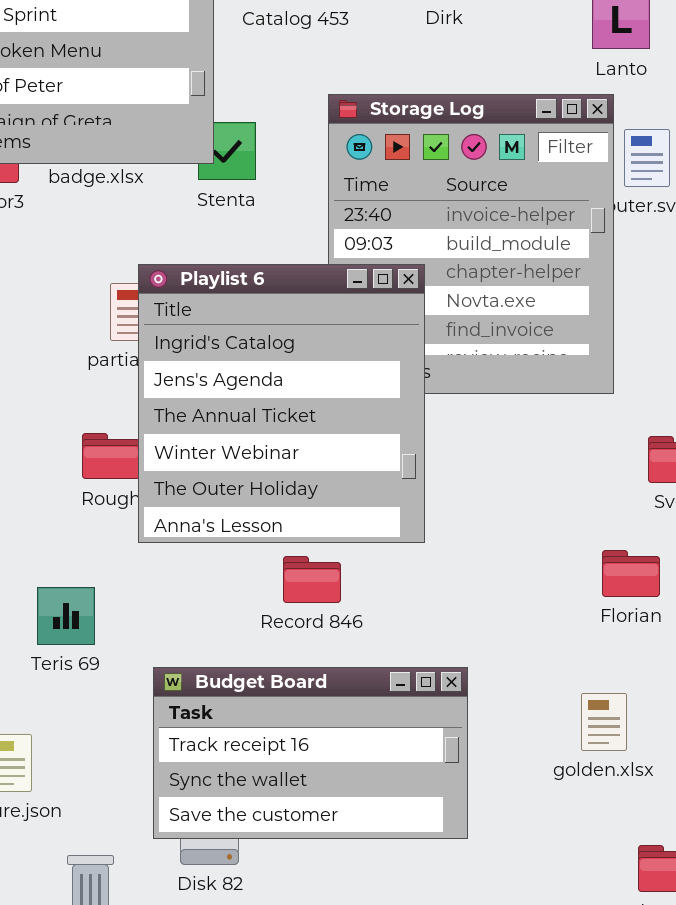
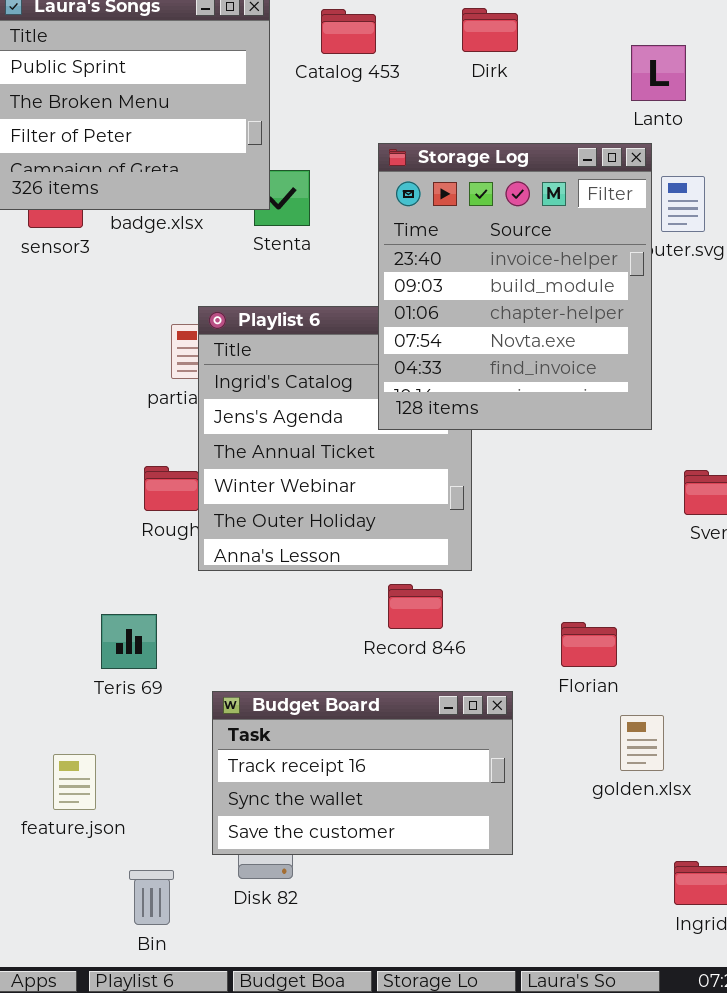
Storage Log: [328,94,614,394] -> [378,143,652,430], raised
Florian: [602,550,660,597] -> [561,622,617,667], moved
Record 846: [283,556,341,603] -> [388,584,443,629], moved

